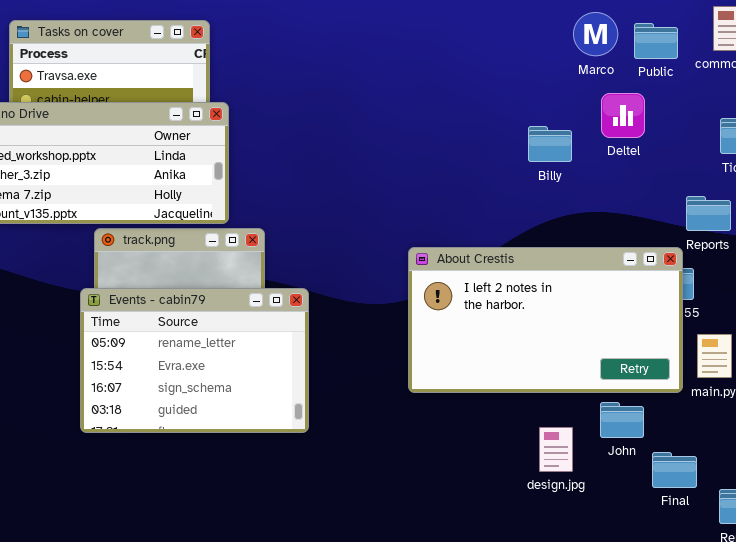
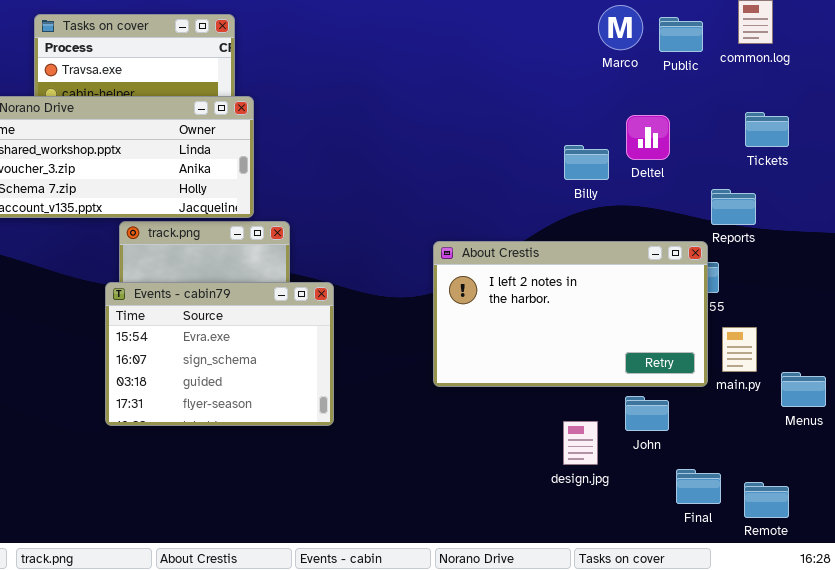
Deltel: [601,93,645,138] -> [626,115,670,160], moved
Billy: [528,126,572,162] -> [564,145,609,180], moved
Events - cabin79: [80,288,309,433] -> [105,282,334,426], scrolled down 1 row
Final: [652,452,697,488] -> [676,469,721,504], moved

